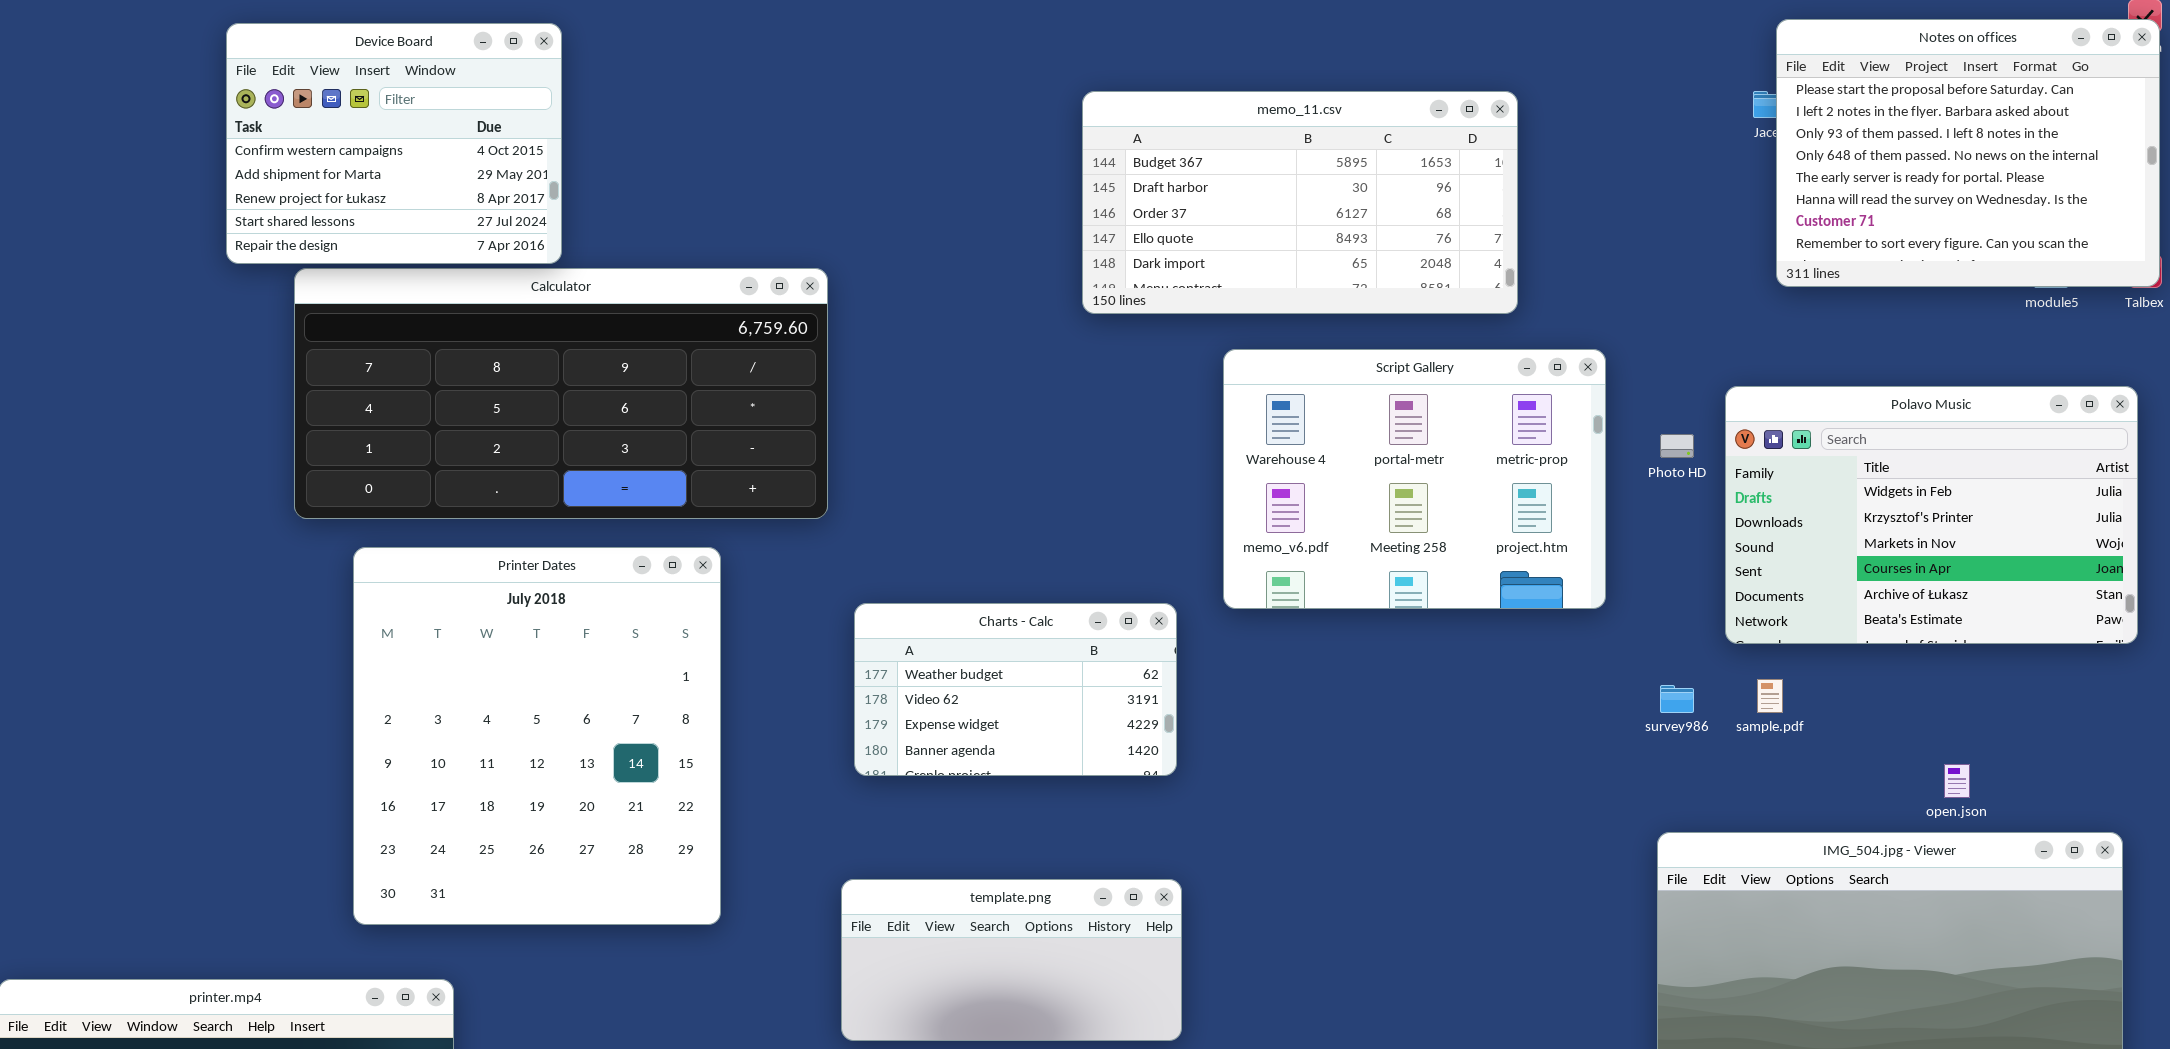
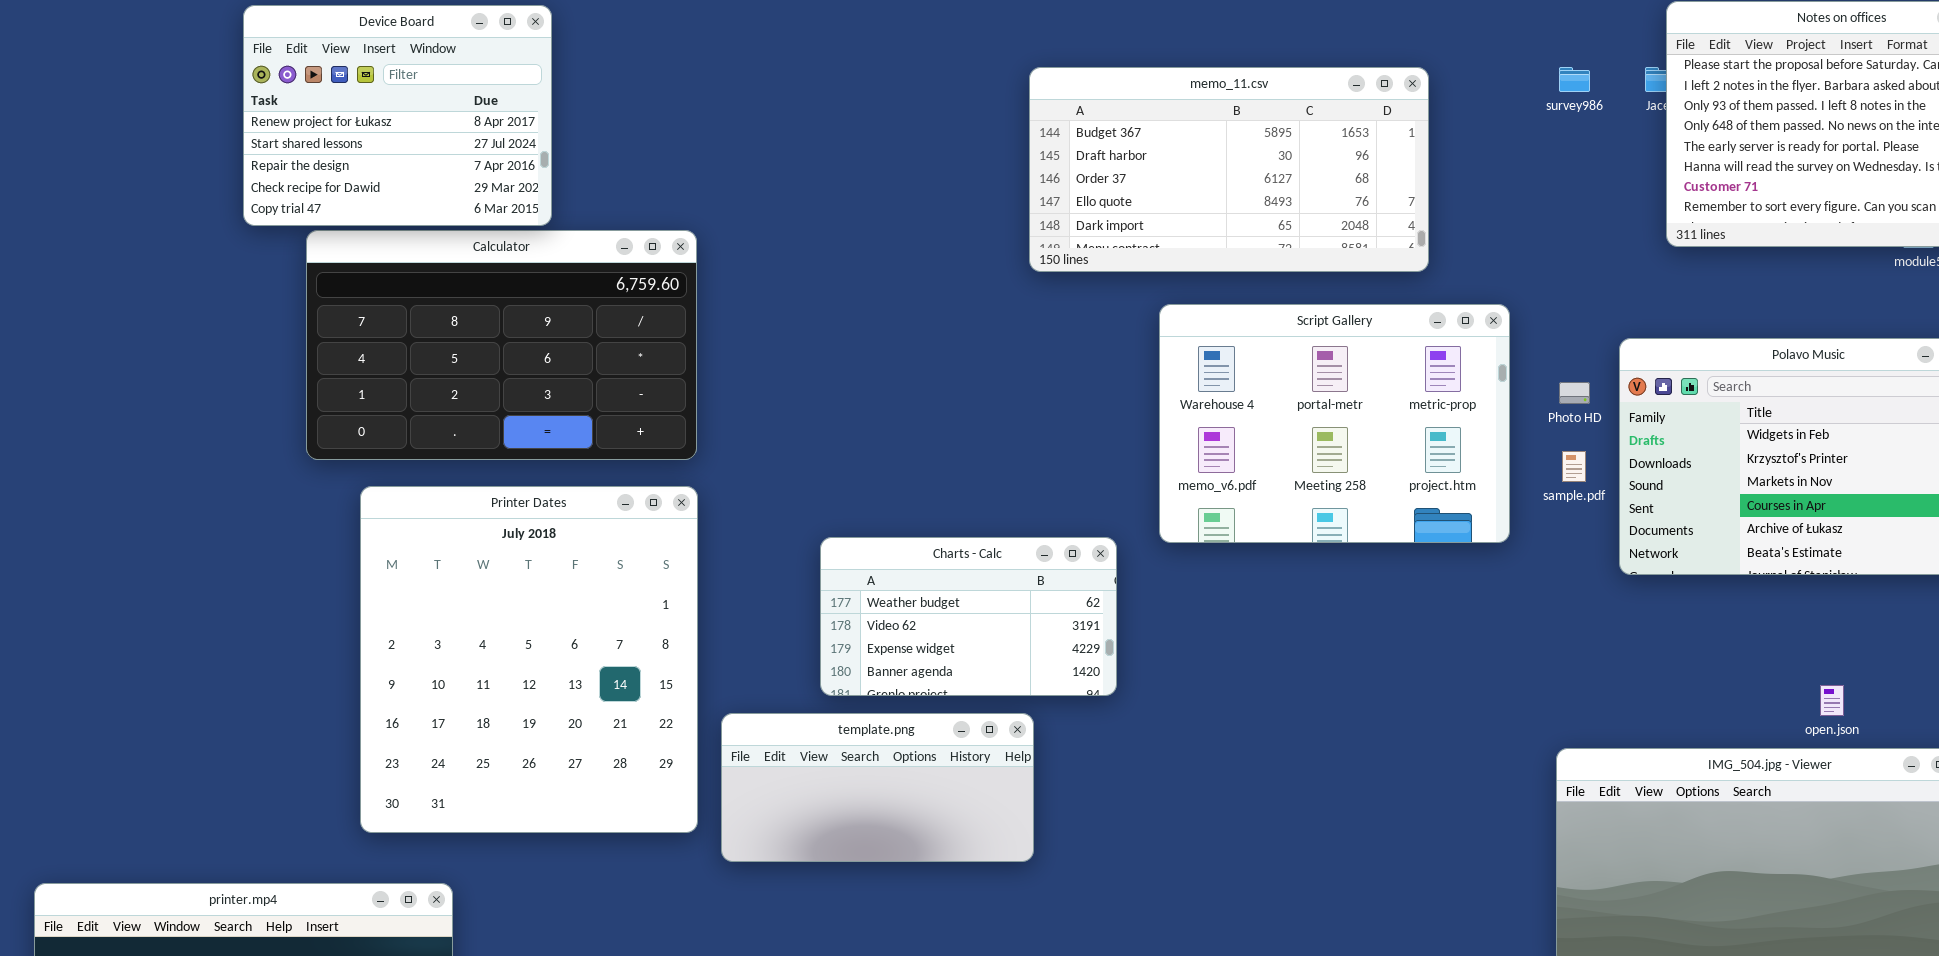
Device Board: [226,23,562,264] -> [243,5,552,226], scrolled down 2 rows
Calculator: [294,268,828,519] -> [306,230,697,460], resized
sample.pdf: [1757,679,1783,713] -> [1562,451,1586,482], moved
survey986: [1660,685,1694,713] -> [1559,67,1590,92], moved
template.png: [841,879,1182,1041] -> [721,713,1034,862], moved

